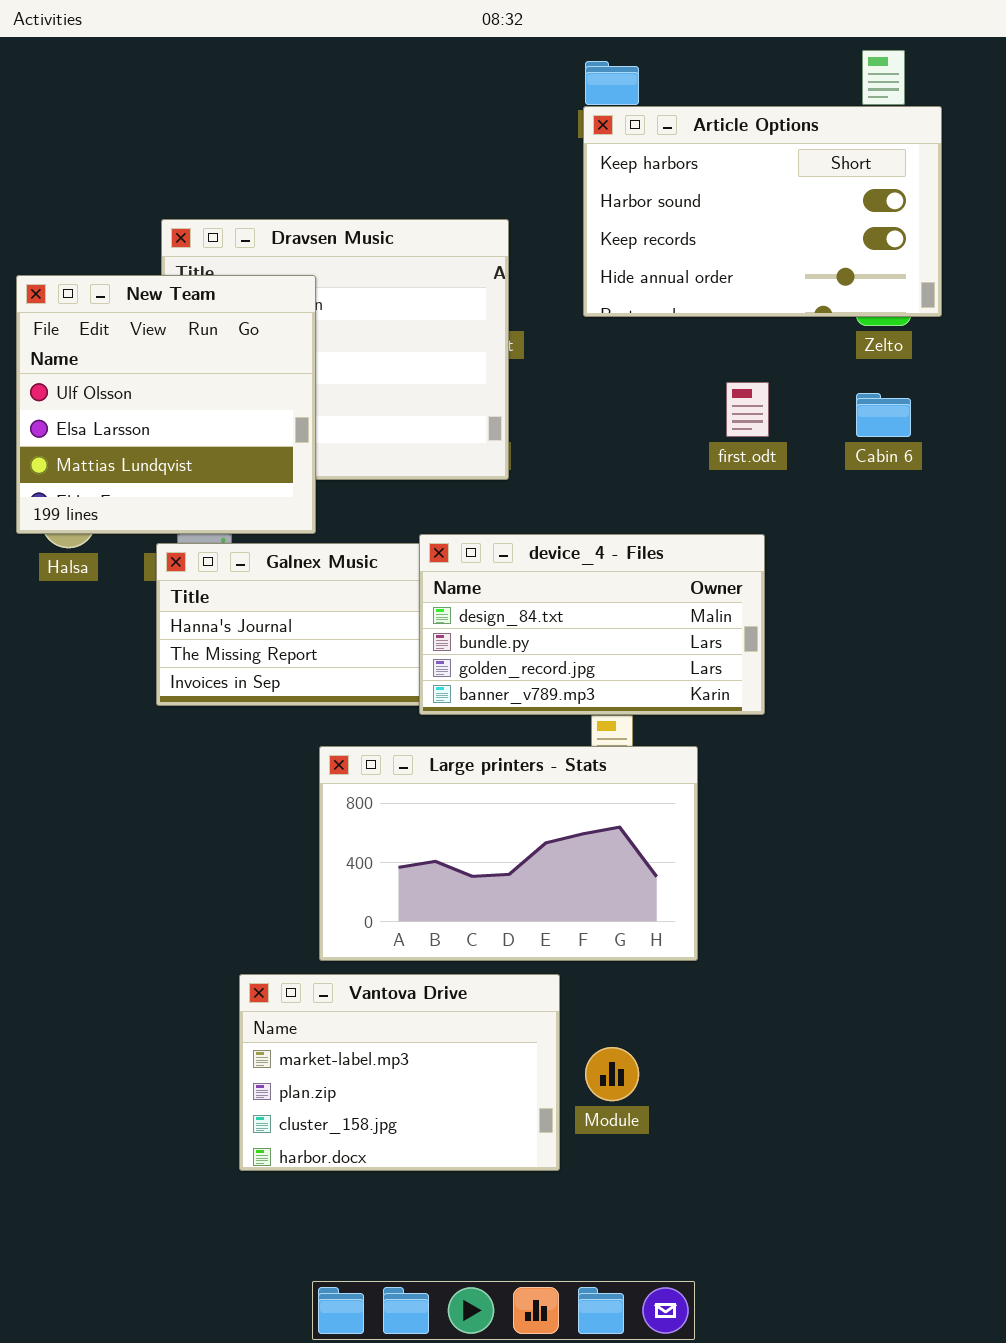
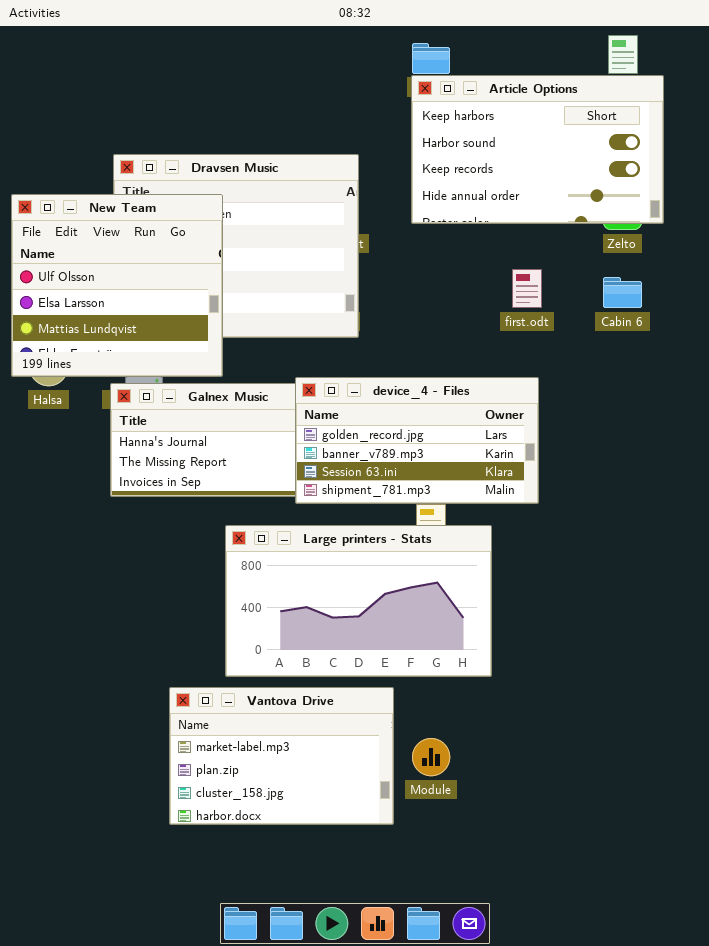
device_4 - Files: [419,534,765,715] -> [295,377,539,504], scrolled down 2 rows

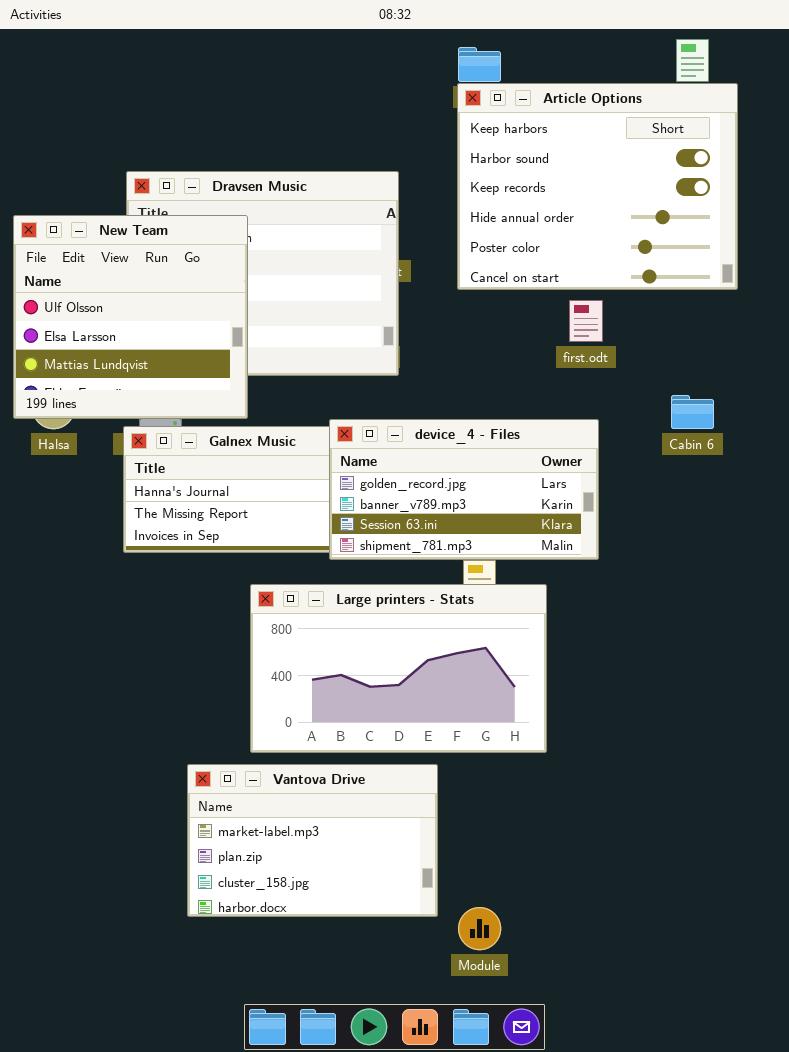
Article Options: [411,75,664,224] -> [457,83,738,290], resized
Cabin 6: [603,277,642,308] -> [671,395,714,429], moved
Module: [412,738,450,776] -> [458,907,501,950], moved

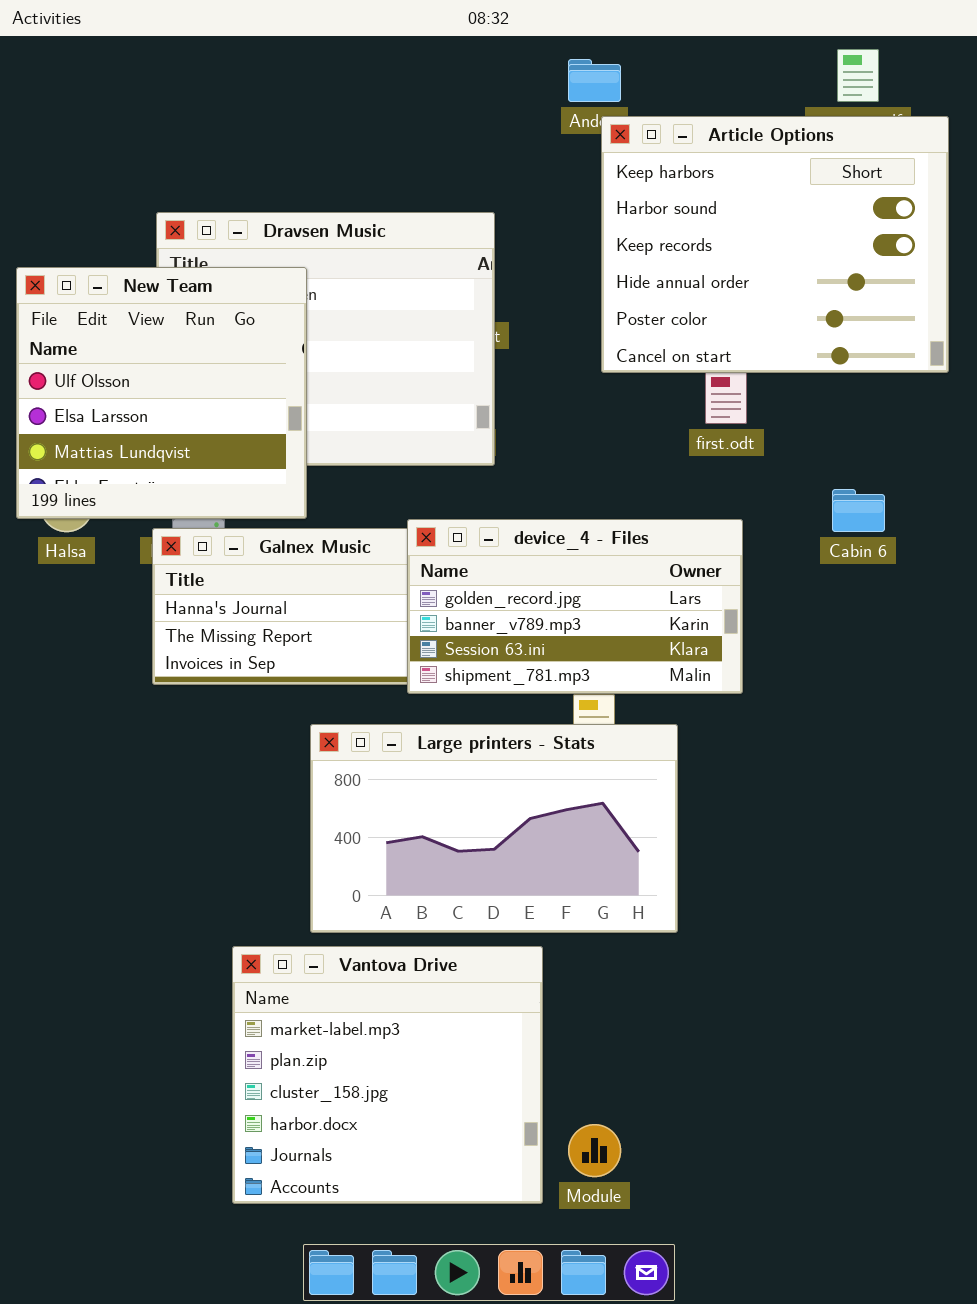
Article Options: [457,83,738,290] -> [601,116,949,373], moved
Vantova Drive: [187,764,438,917] -> [232,946,543,1204], resized

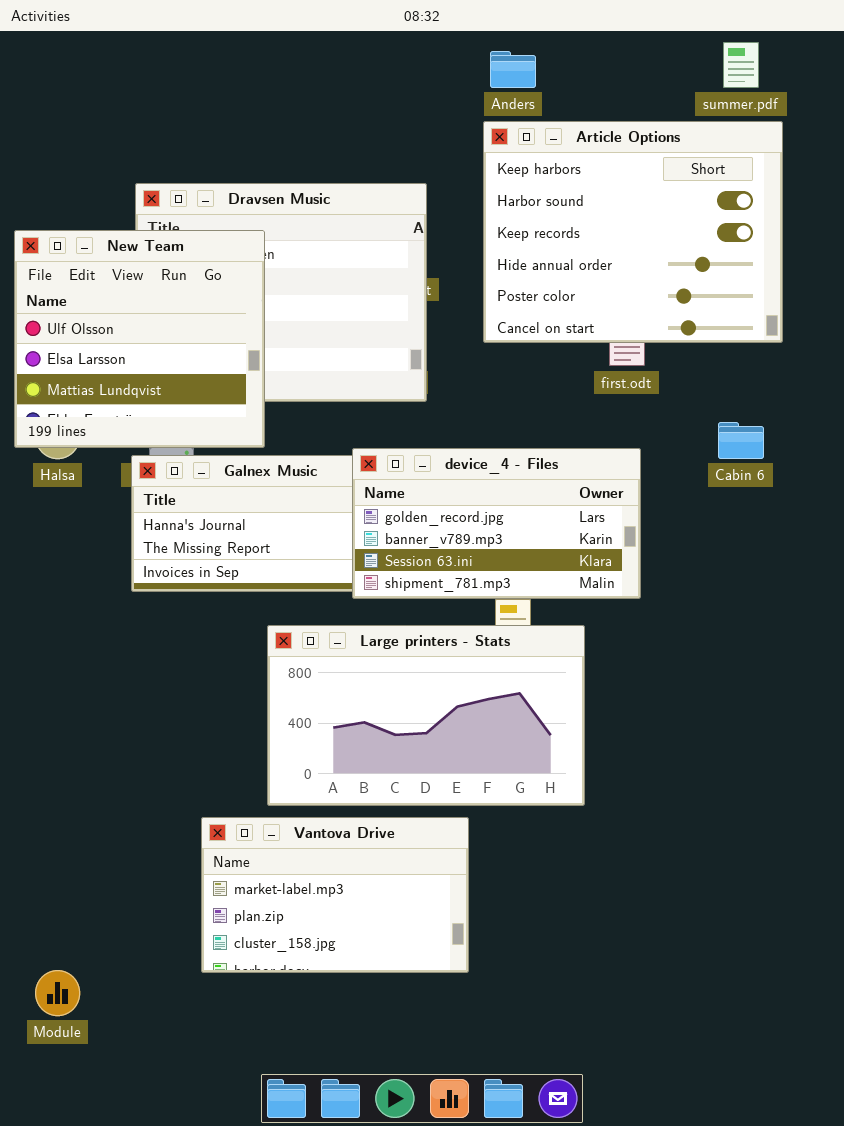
Article Options: [601,116,949,373] -> [483,121,783,343], moved
Vantova Drive: [232,946,543,1204] -> [201,817,469,973], resized
Module: [568,1124,621,1177] -> [35,970,80,1016], moved

